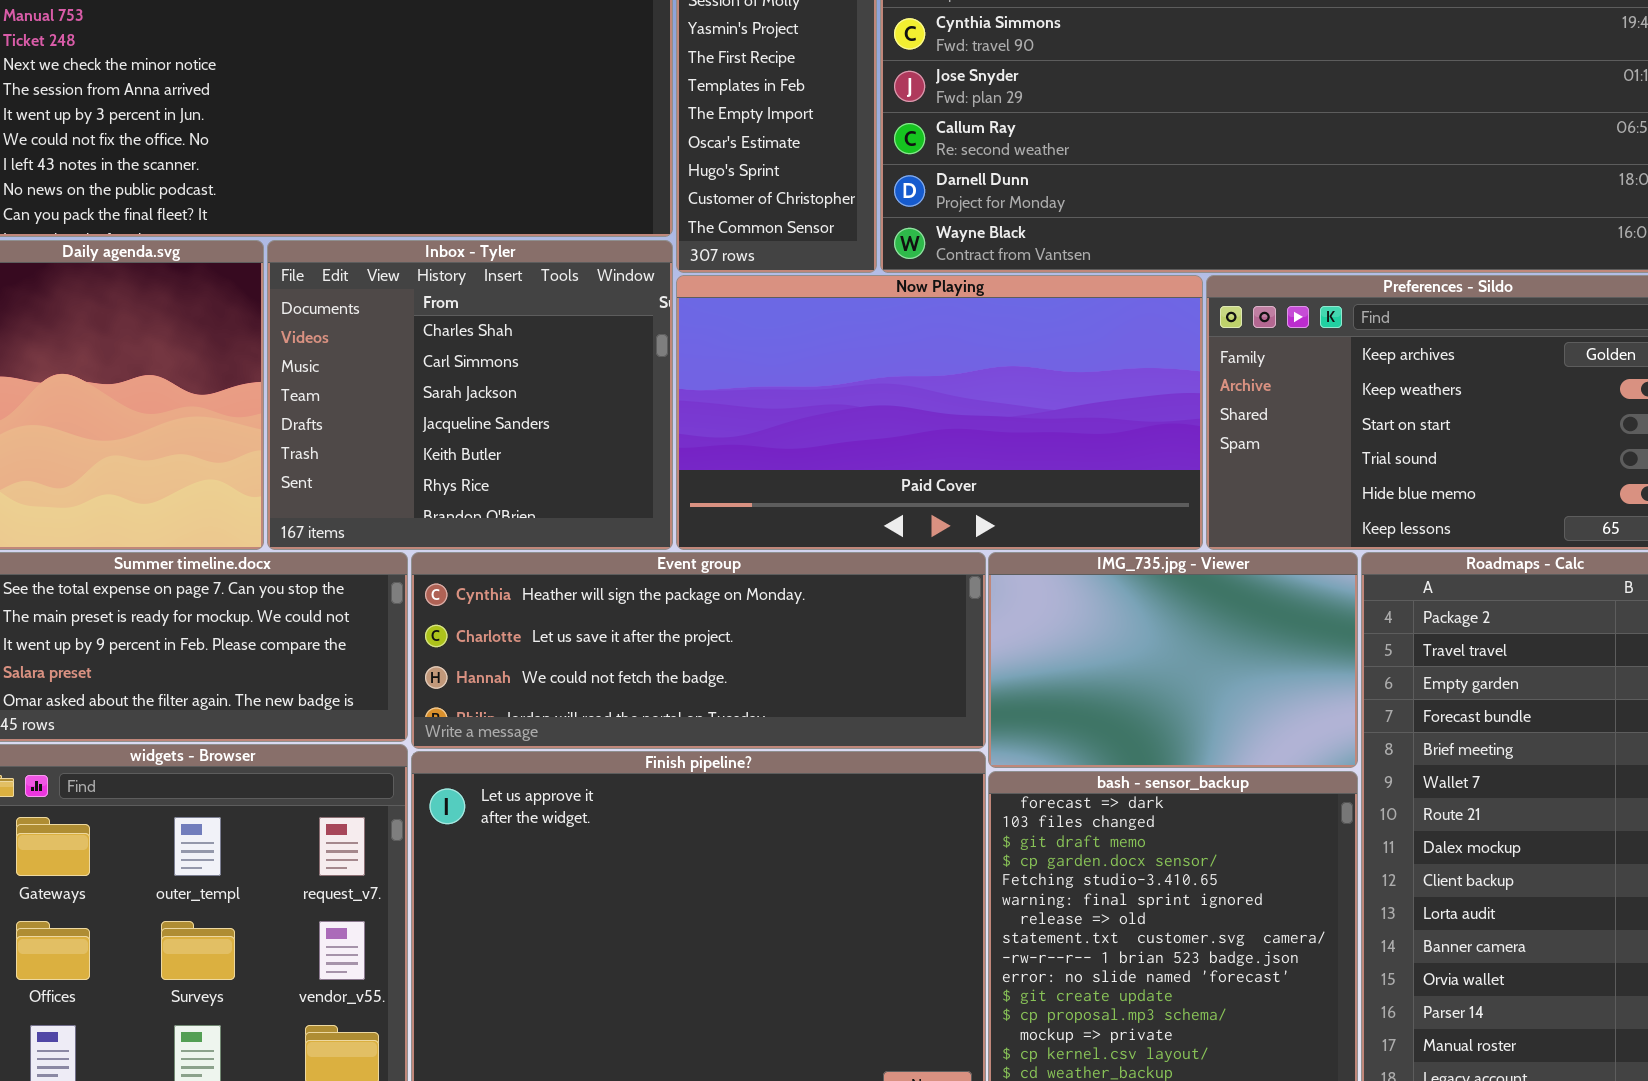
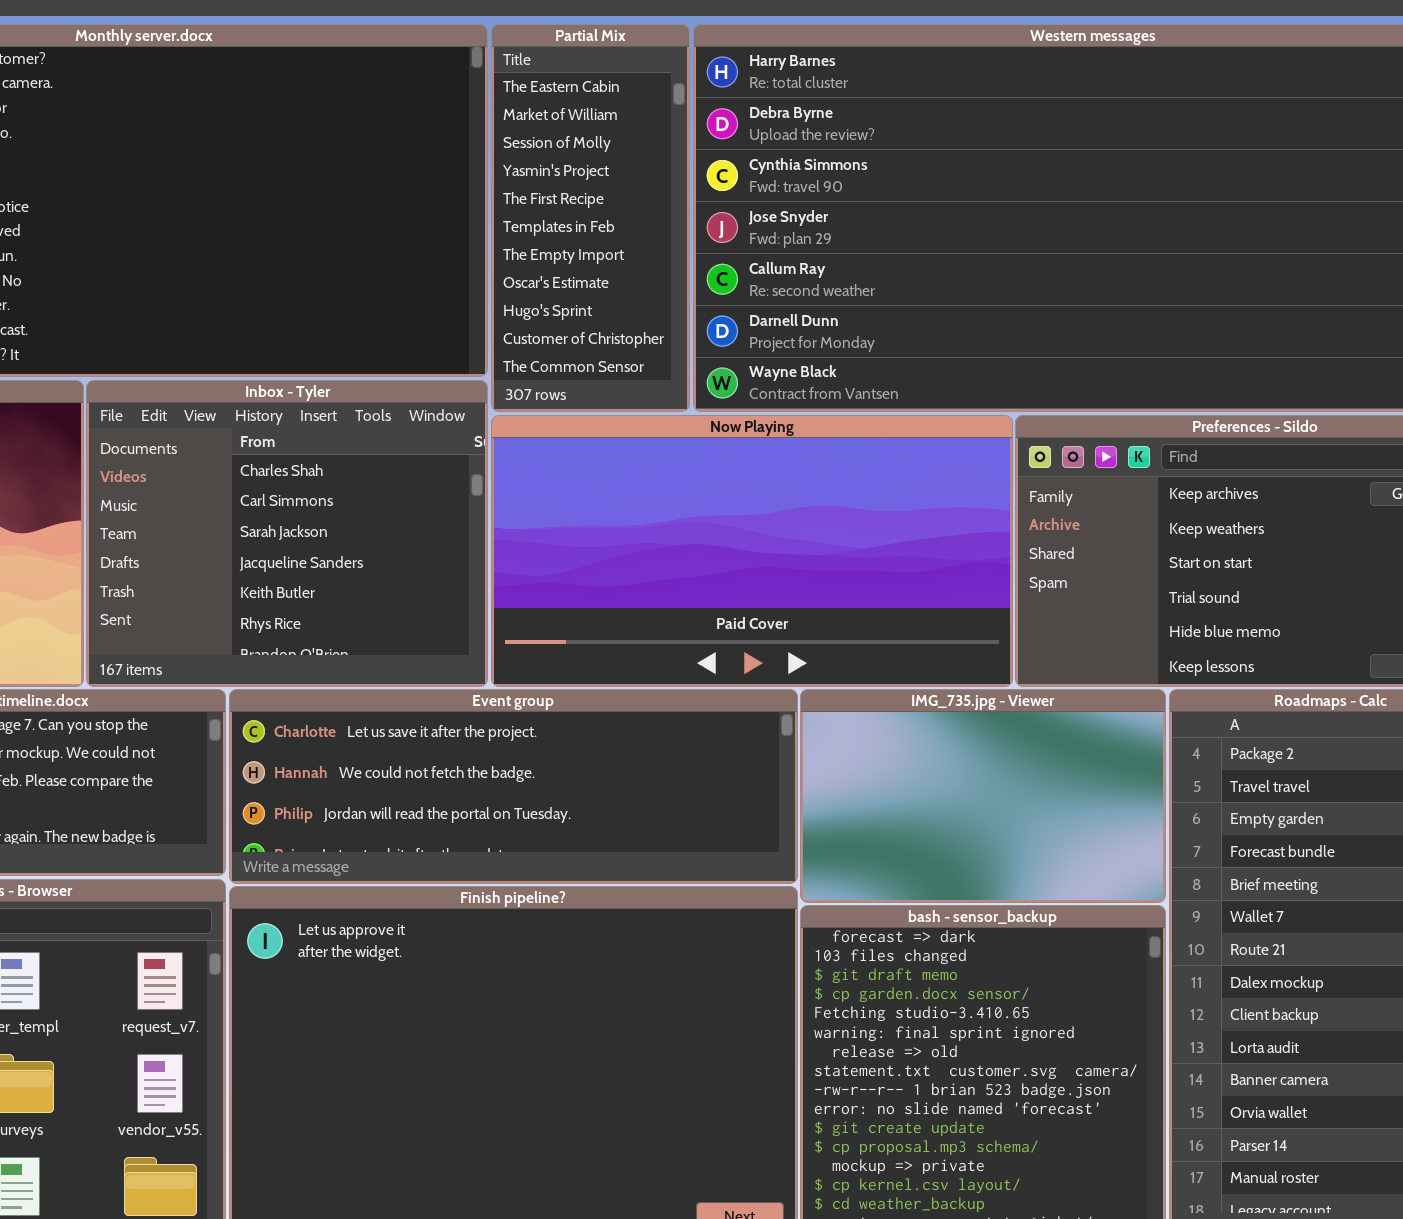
Event group: [411,552,986,749] -> [229,689,798,884], scrolled down 1 row

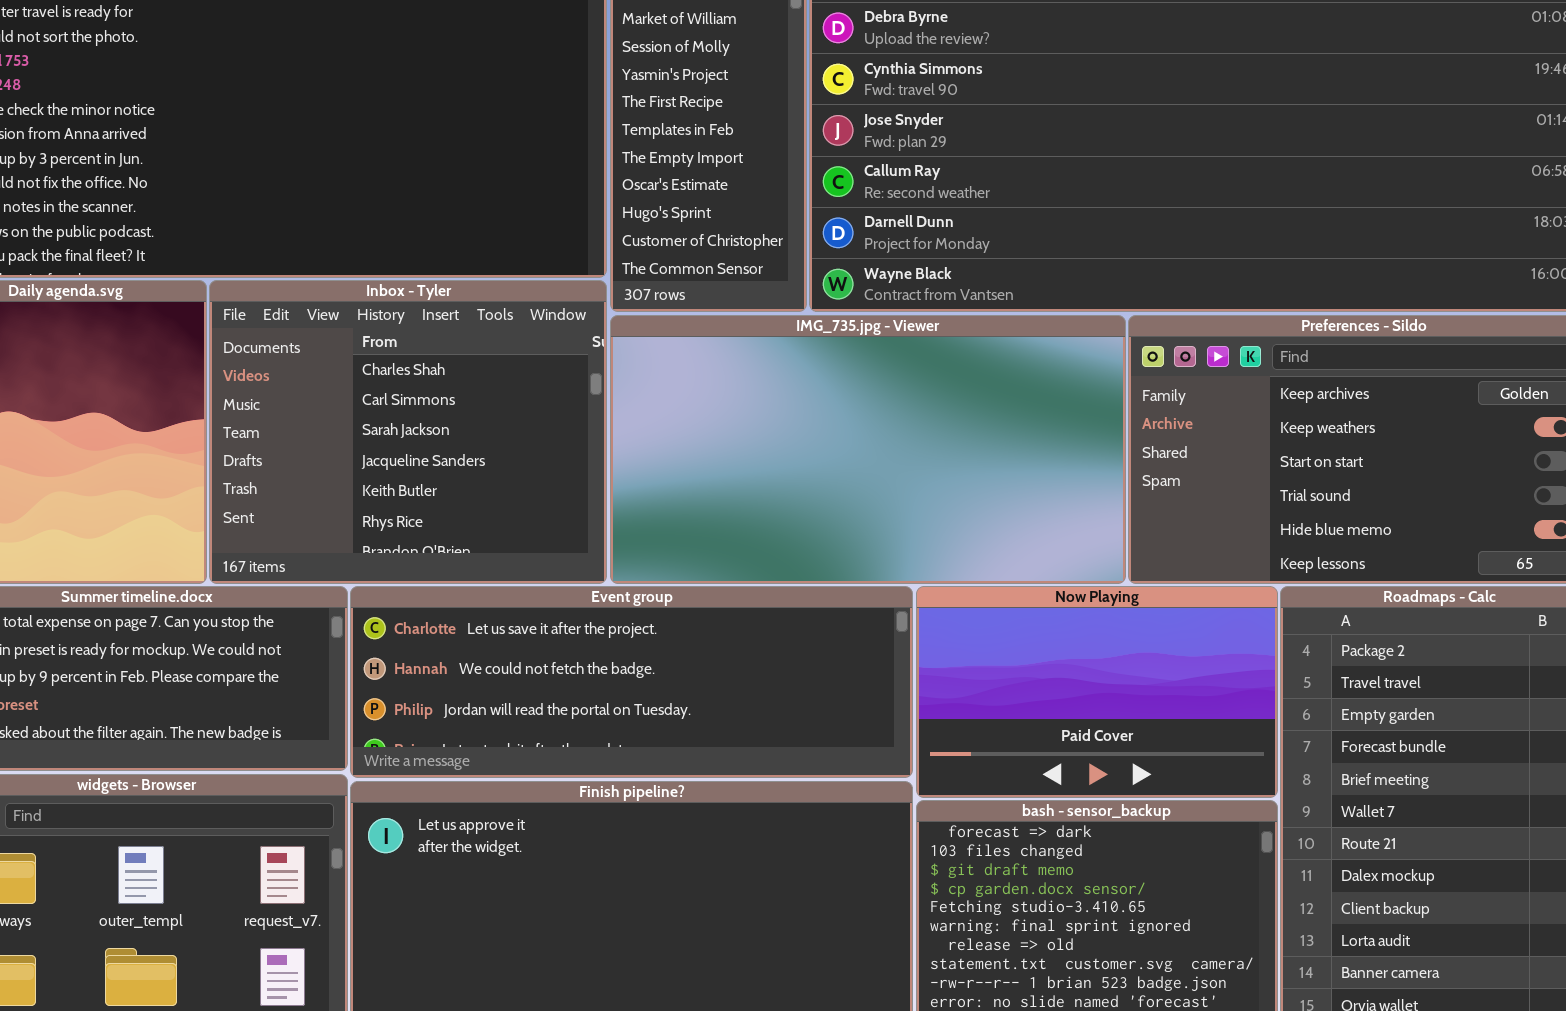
Now Playing: [491,415,1013,687] -> [916,586,1278,798], moved, resized
IMG_735.jpg - Viewer: [800,689,1166,903] -> [610,315,1126,584], moved, resized

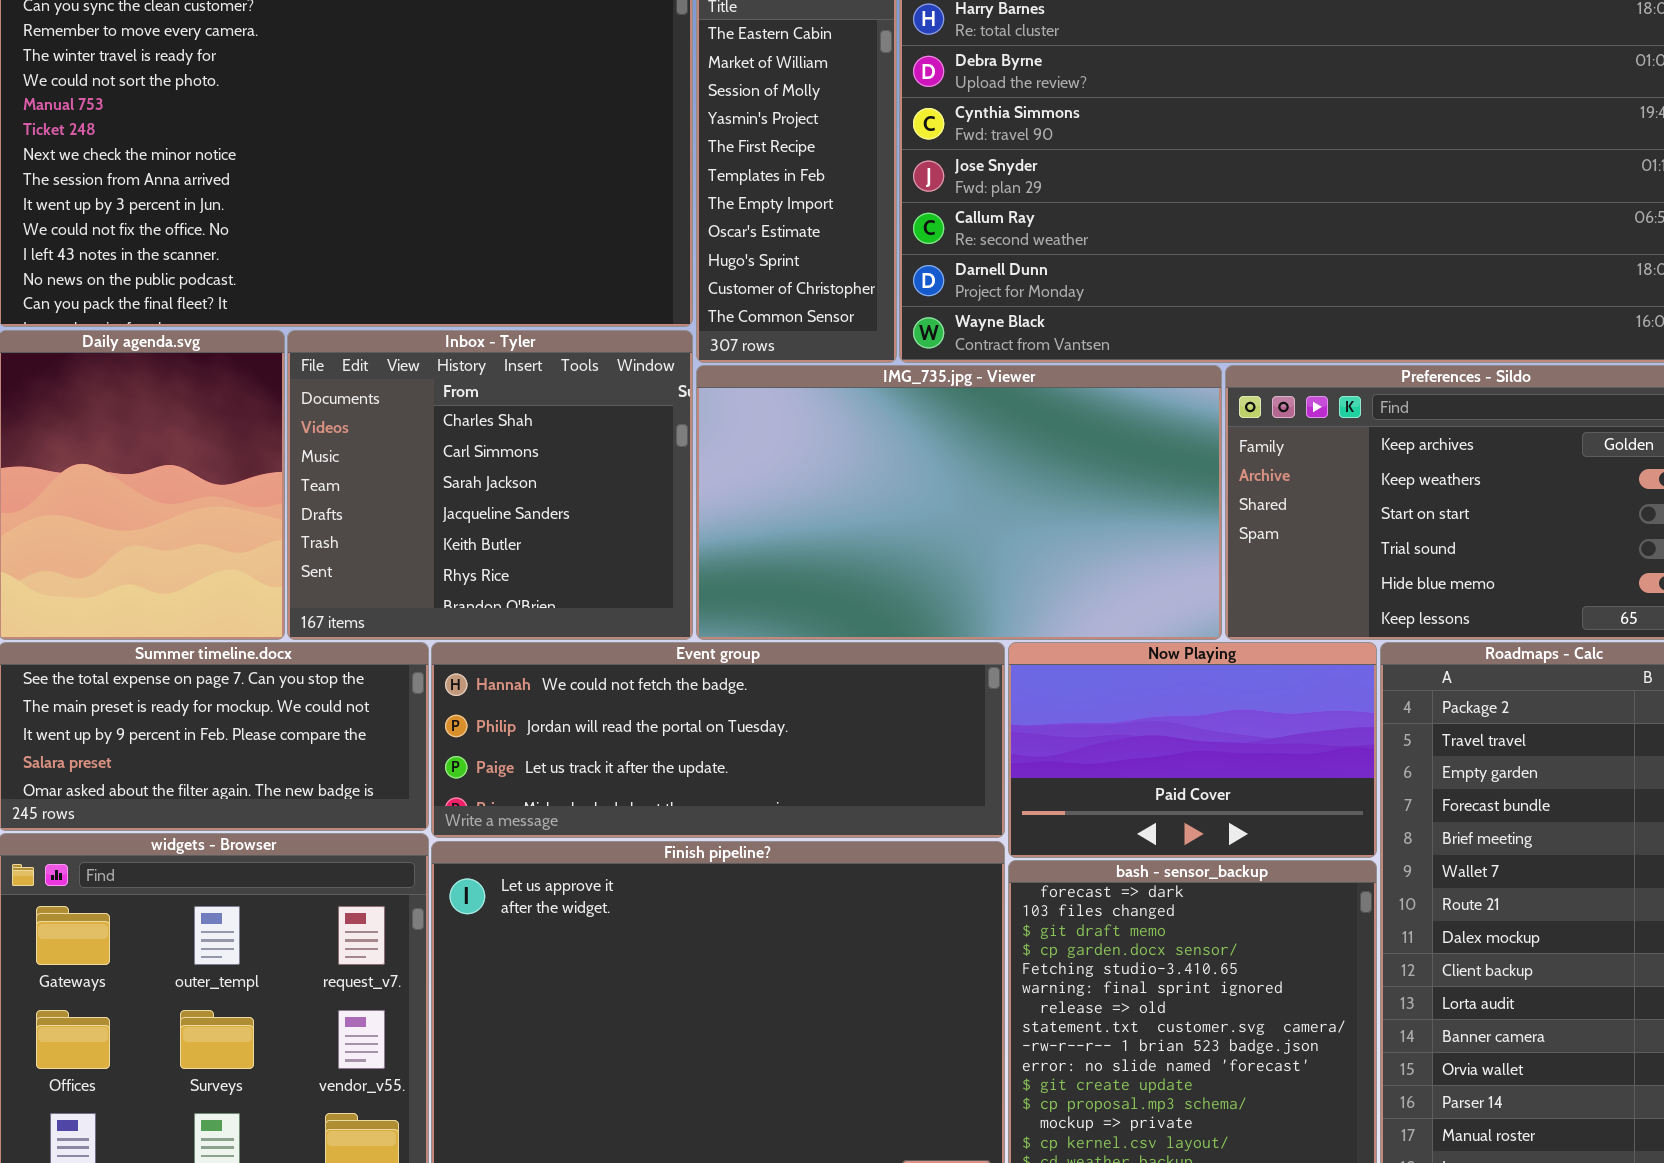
Event group: [350,586,913,778] -> [431,642,1005,838], scrolled down 1 row

